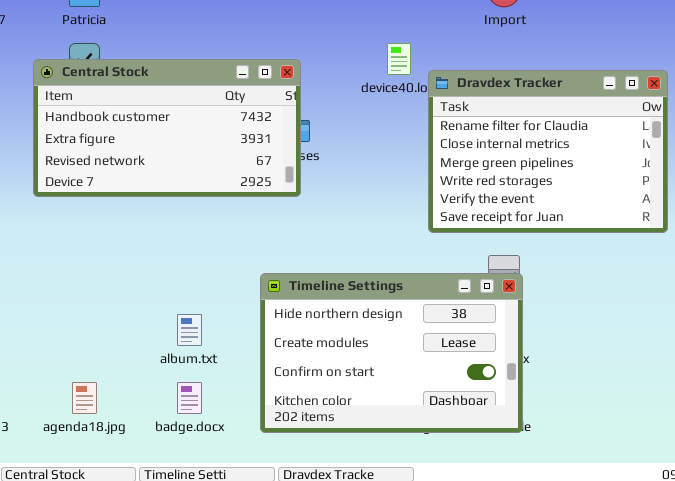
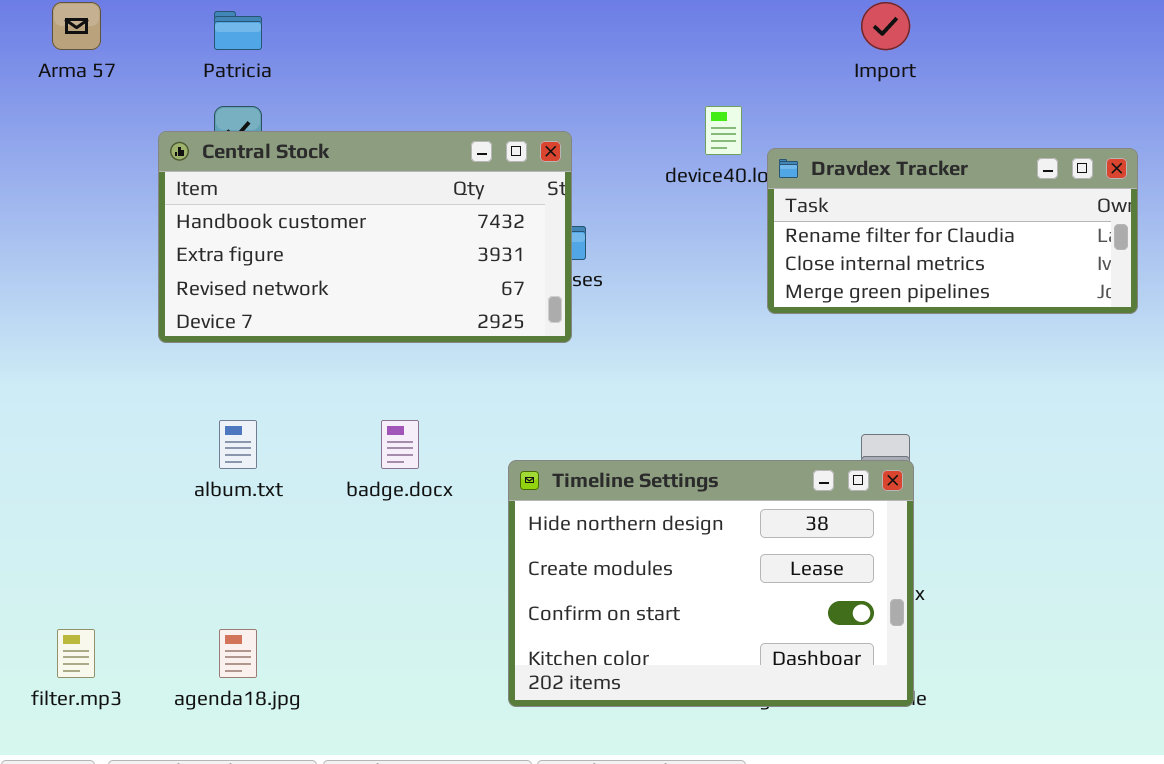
Dravdex Tracker: [428,70,668,233] -> [767,148,1138,314], resized
album.txt: [177,314,202,346] -> [219,420,257,469], moved
badge.docx: [177,382,202,414] -> [381,420,419,469], moved

